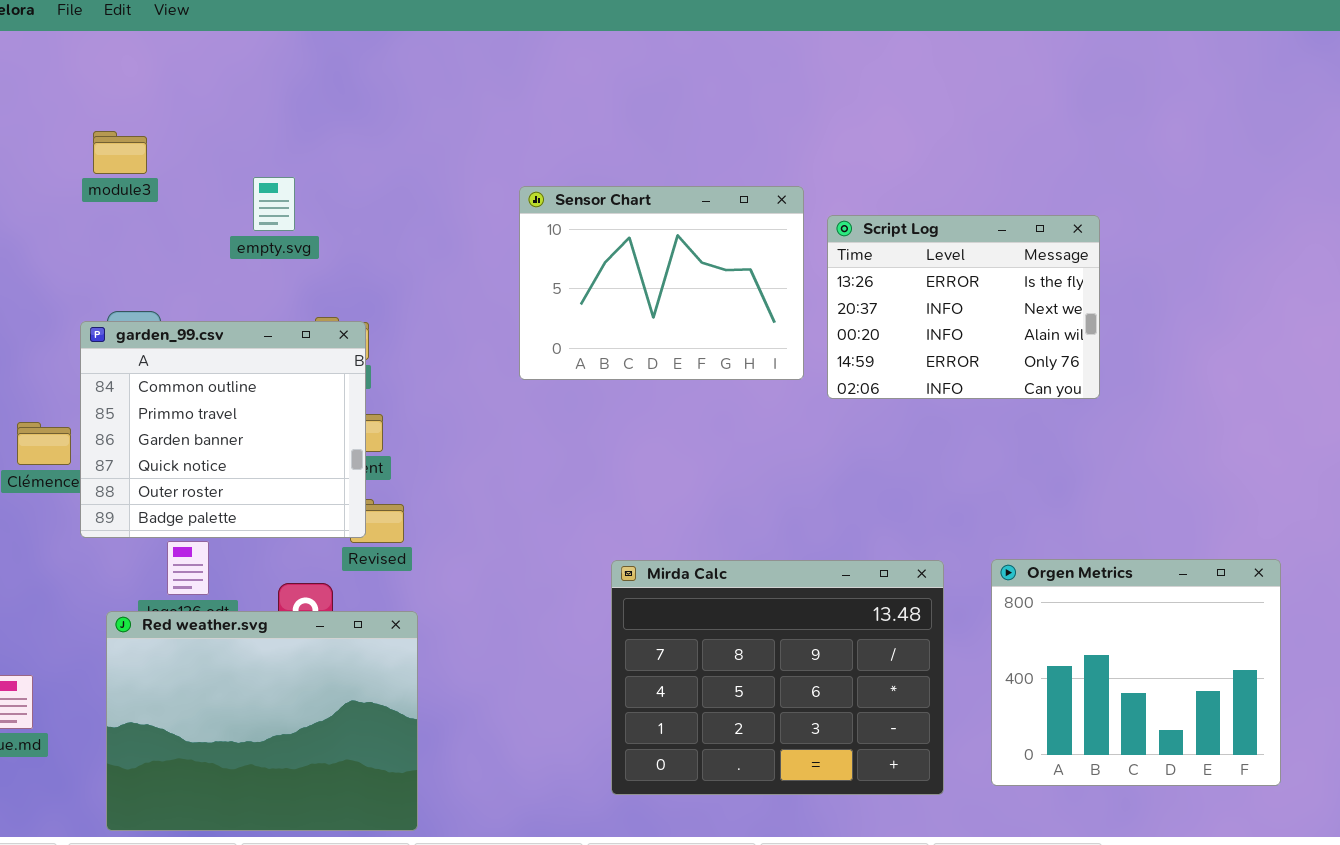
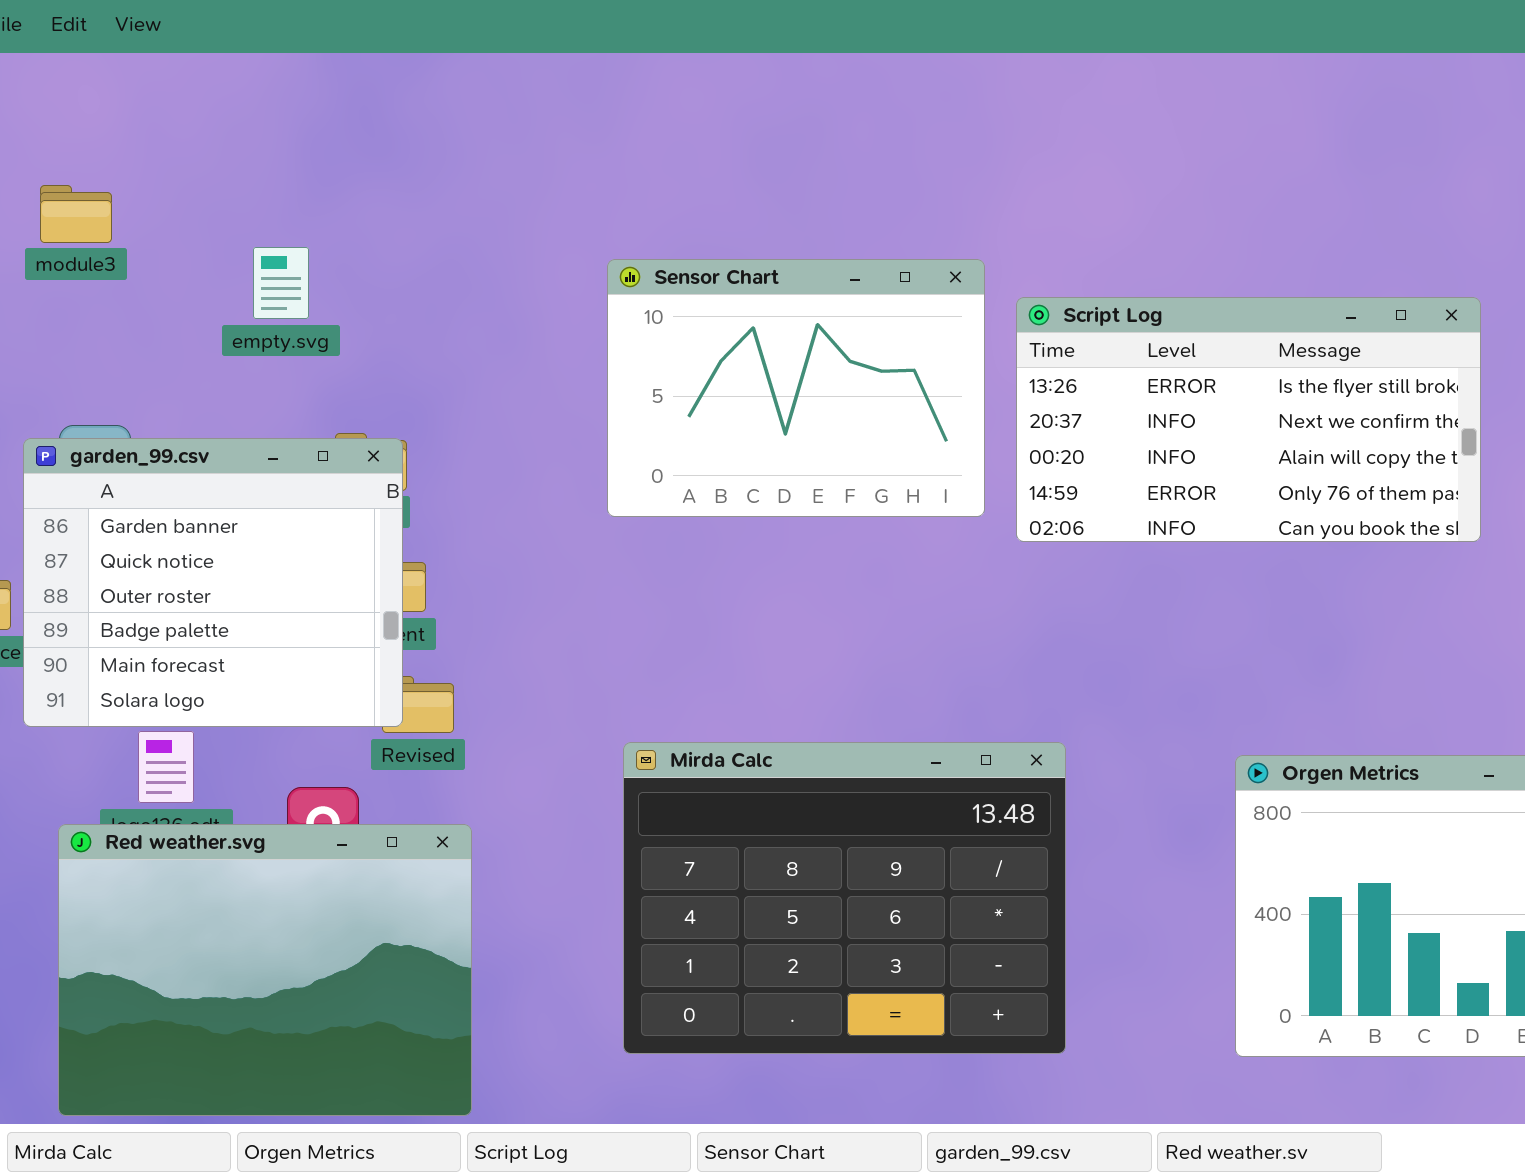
Script Log: [827,215,1100,399] -> [1016,297,1481,542], resized
garden_99.csv: [80,321,366,538] -> [23,438,403,727], scrolled down 2 rows
Mirda Calc: [611,560,944,795] -> [623,742,1066,1054], moved

